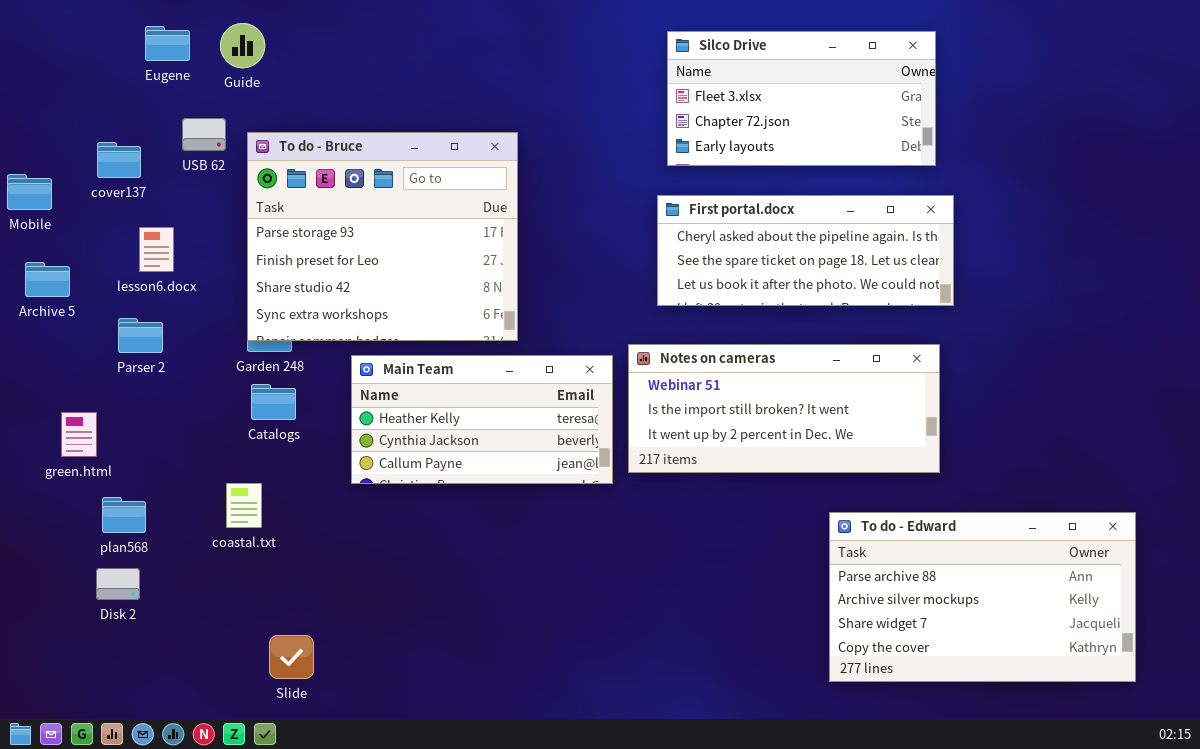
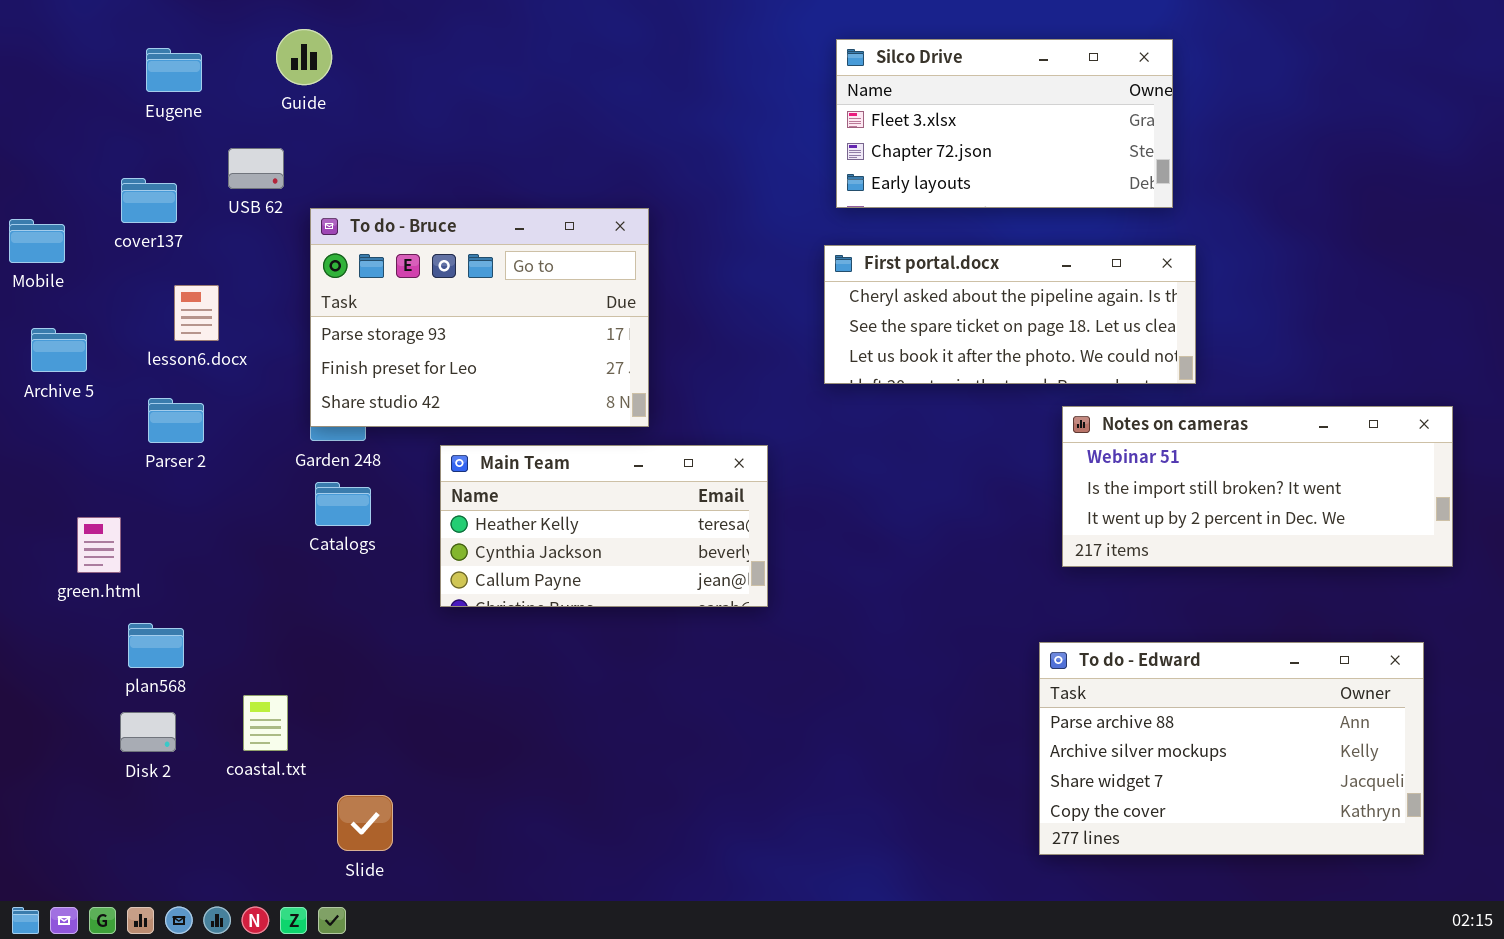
Eugene: [145,26,190,61] -> [146,48,202,92], moved
To do - Bruce: [247,132,518,341] -> [310,208,649,427], resized
Notes on cameras: [628,344,940,473] -> [1062,406,1453,567], moved
coastal.txt: [226,483,262,528] -> [243,695,288,751], moved

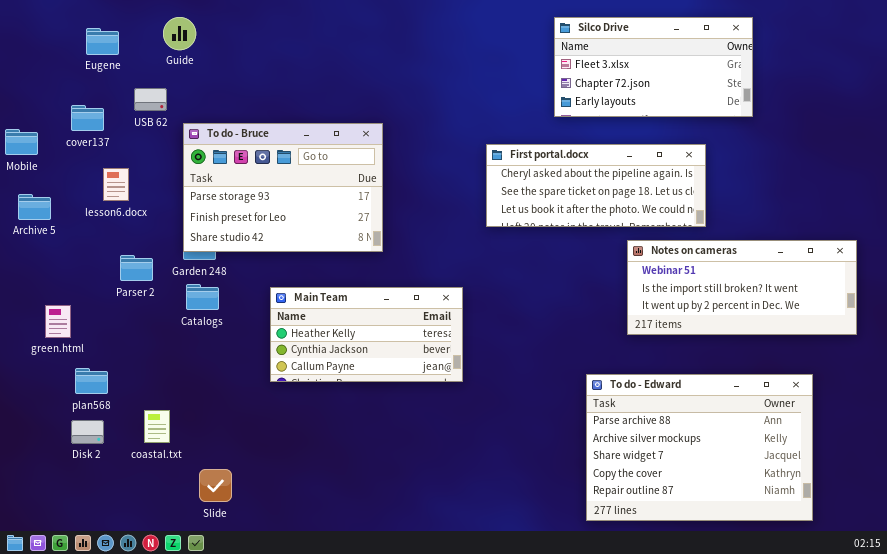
Silco Drive: [836,39,1173,208] -> [554,17,753,117], moved
Parser 2: [148,398,204,443] -> [120,255,153,281], moved
Main Team: [440,445,768,607] -> [270,287,463,382], moved
To do - Edward: [1039,642,1424,855] -> [586,374,813,521], moved, resized

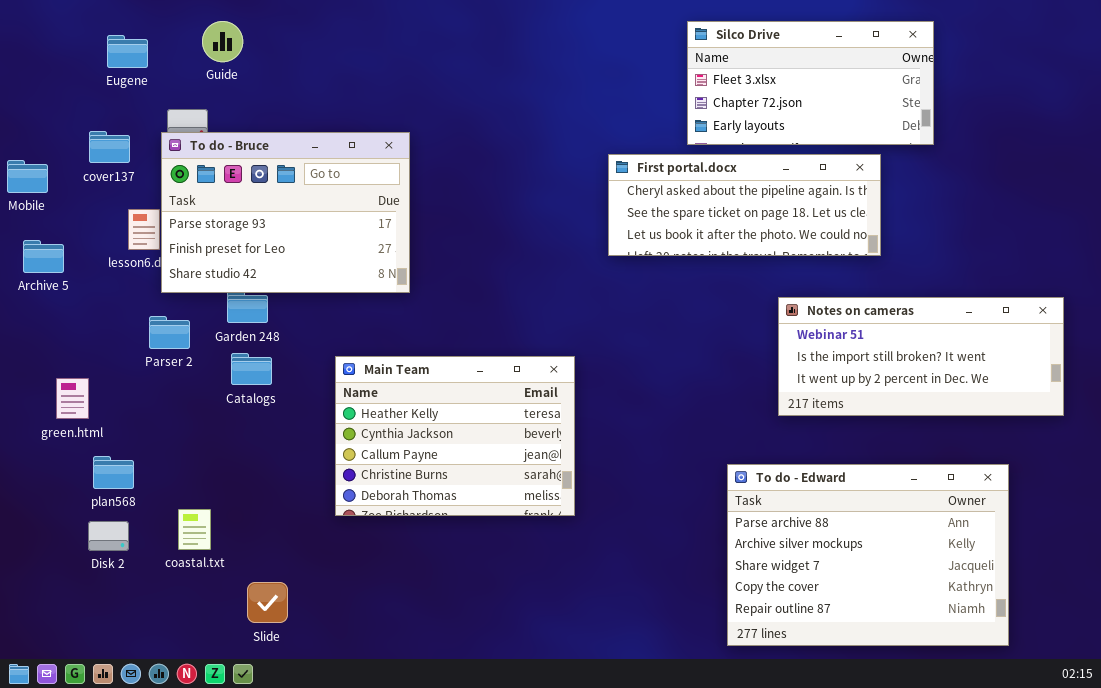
To do - Bruce: [183,123,383,252] -> [161,132,410,293], moved
First portal.docx: [486,144,706,227] -> [608,154,881,256], moved
Main Team: [270,287,463,382] -> [335,356,575,516], resized

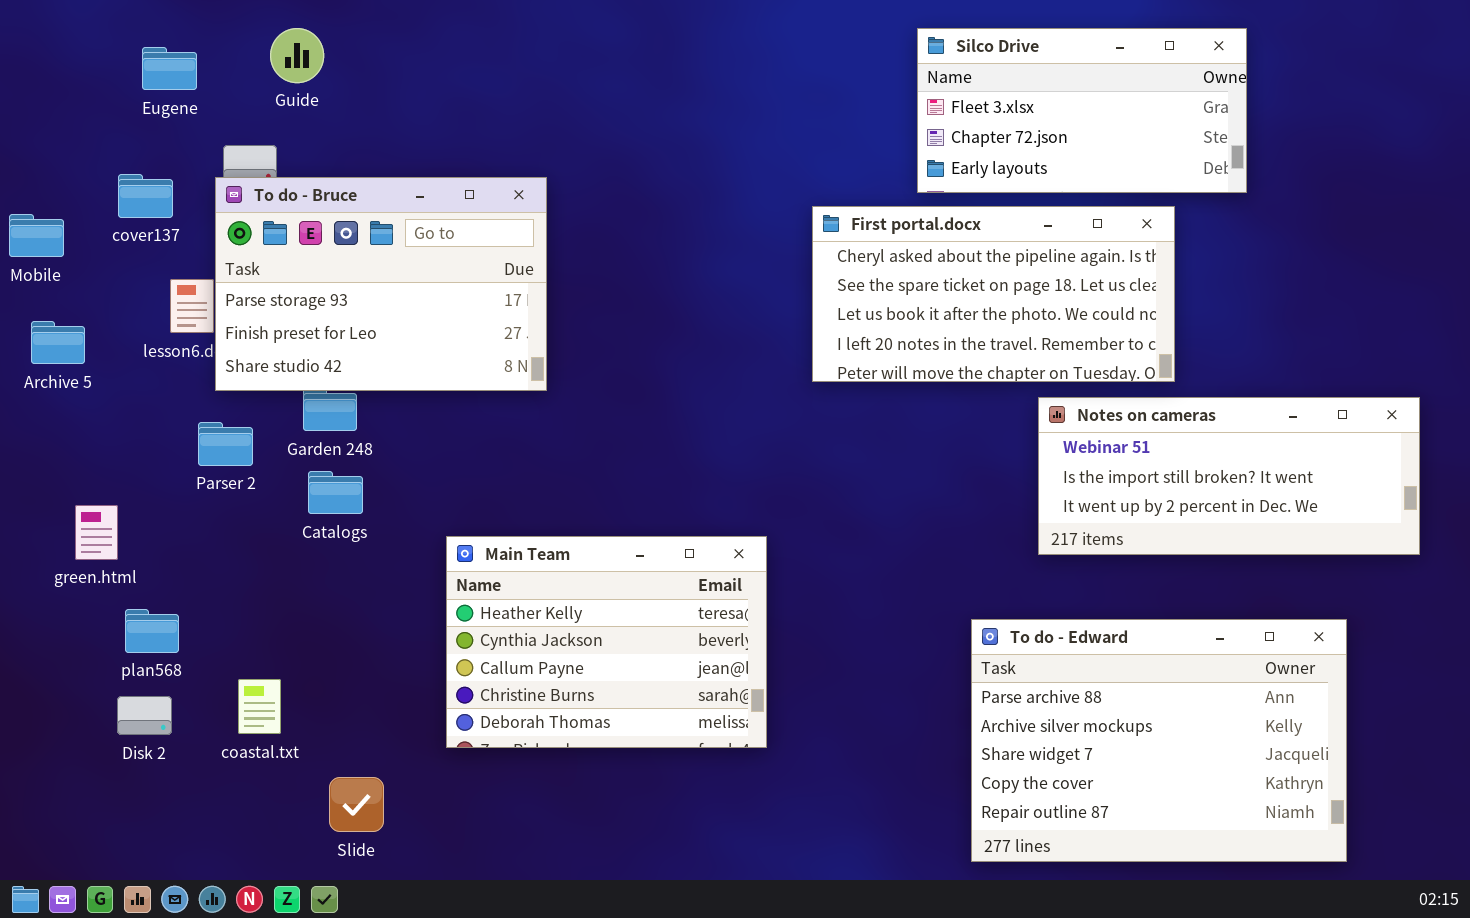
First portal.docx: [608,154,881,256] -> [812,206,1175,382], resized
Main Team: [335,356,575,516] -> [446,536,767,748], moved

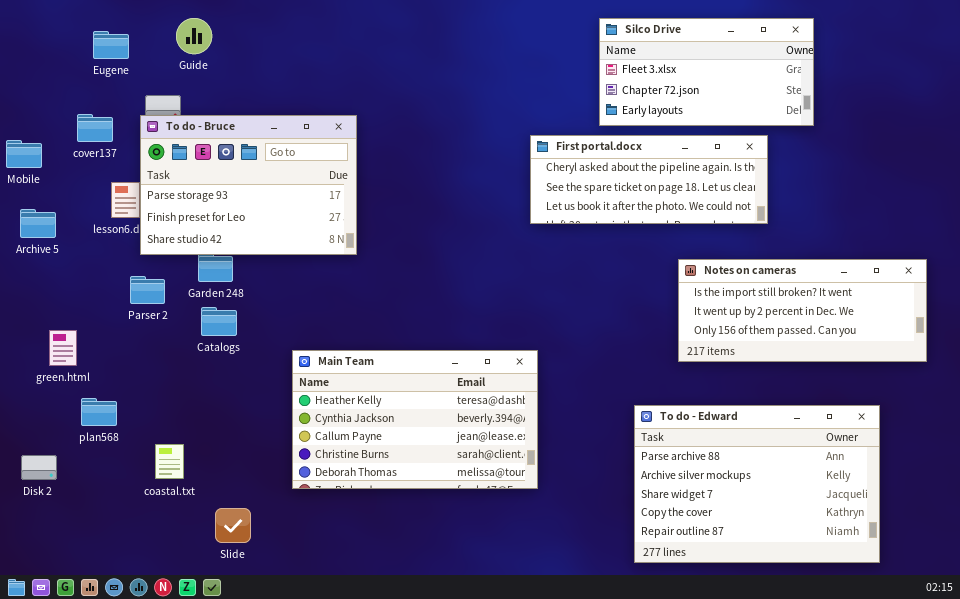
First portal.docx: [812,206,1175,382] -> [530,135,768,224], resized
Notes on cameras: [1038,397,1420,555] -> [678,259,927,362], scrolled down 1 row
Main Team: [446,536,767,748] -> [292,350,538,489], resized
Disk 2: [117,696,172,735] -> [21,455,57,480], moved

